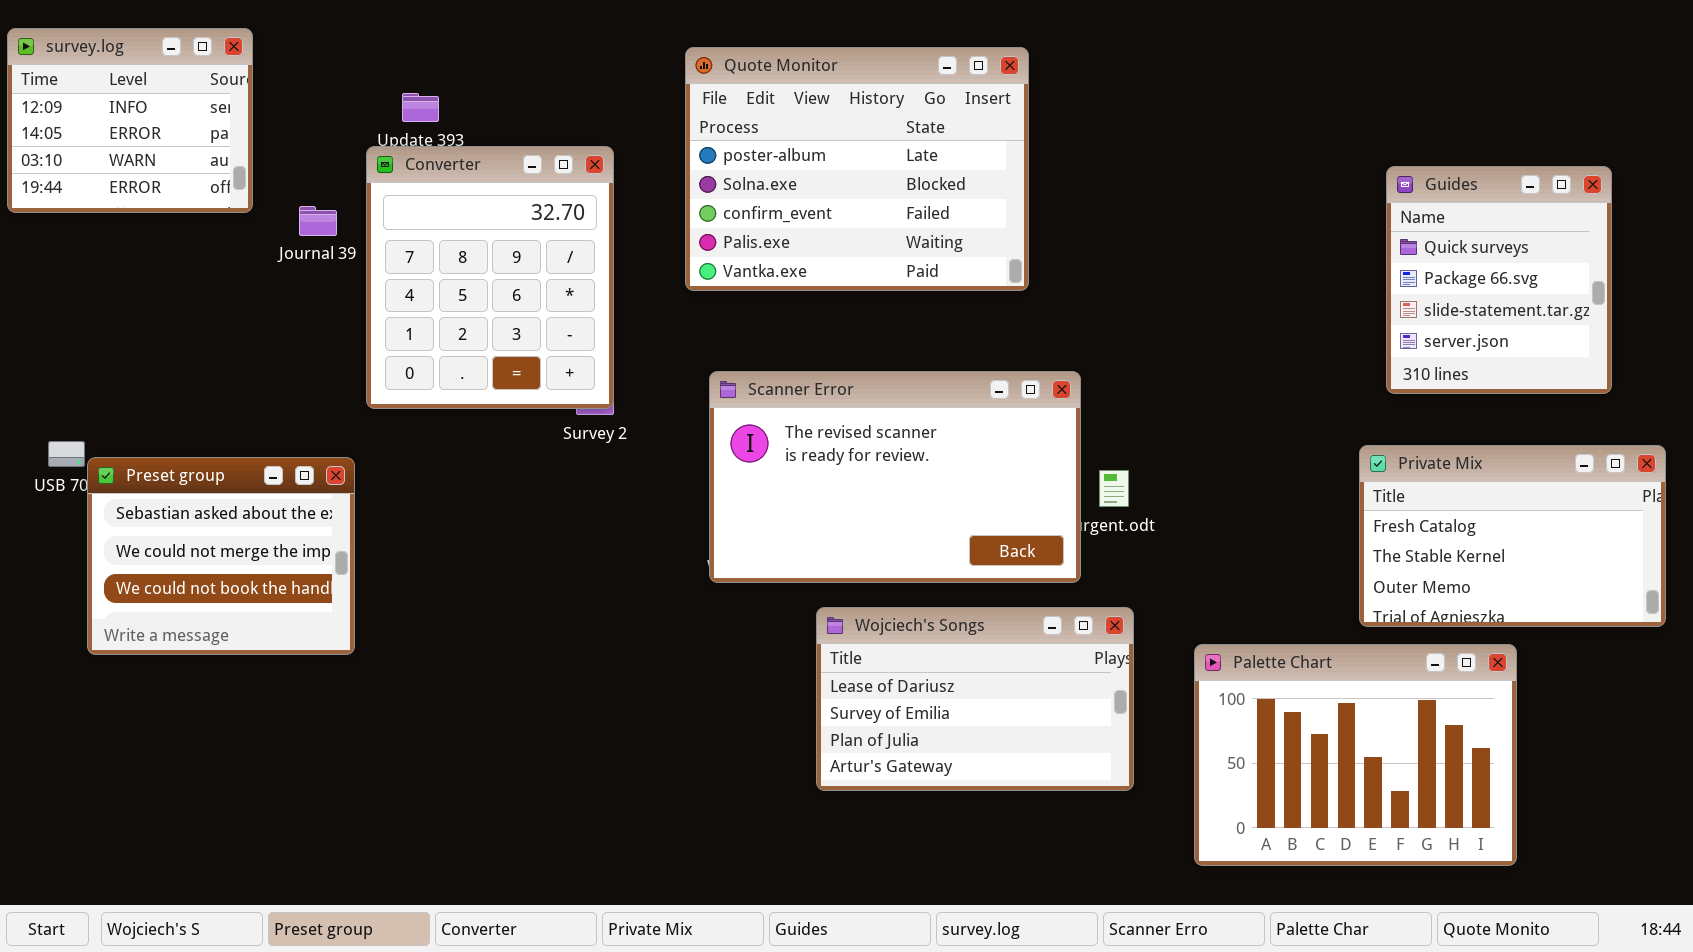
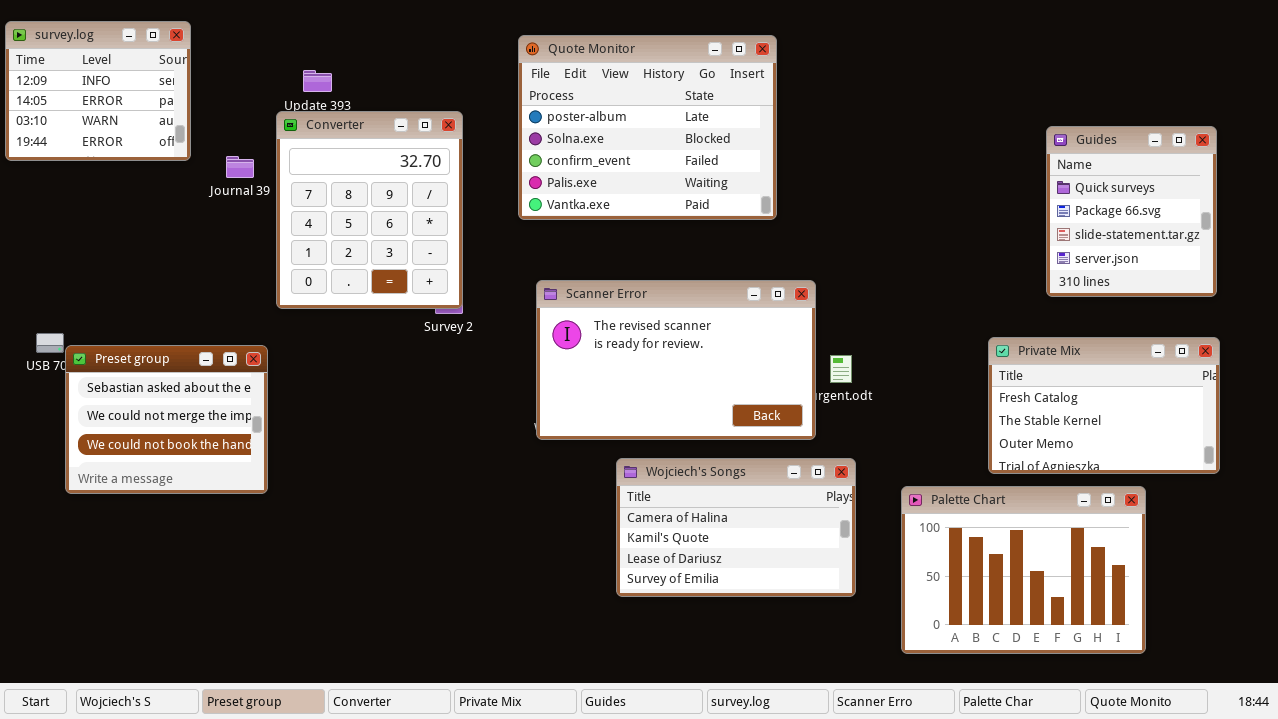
Private Mix: [1359,445,1666,627] -> [988,337,1220,474], moved
Wojciech's Songs: [816,607,1134,791] -> [616,458,856,597], scrolled up 2 rows

